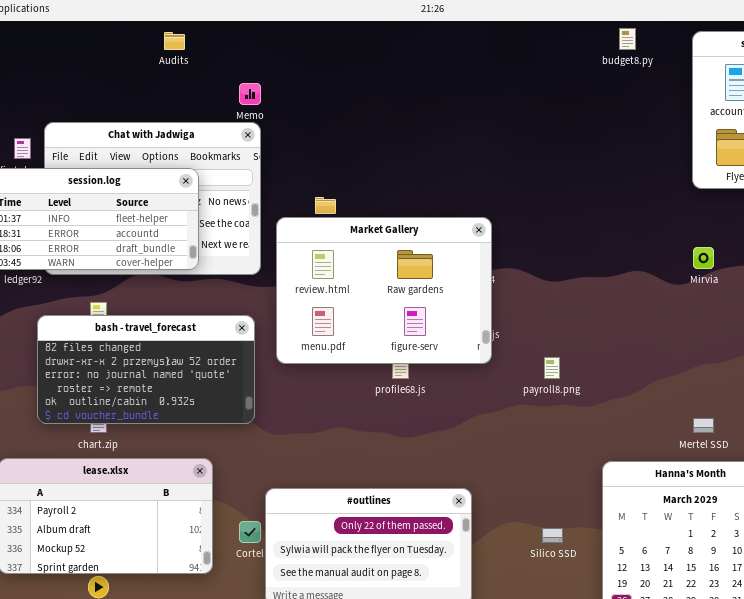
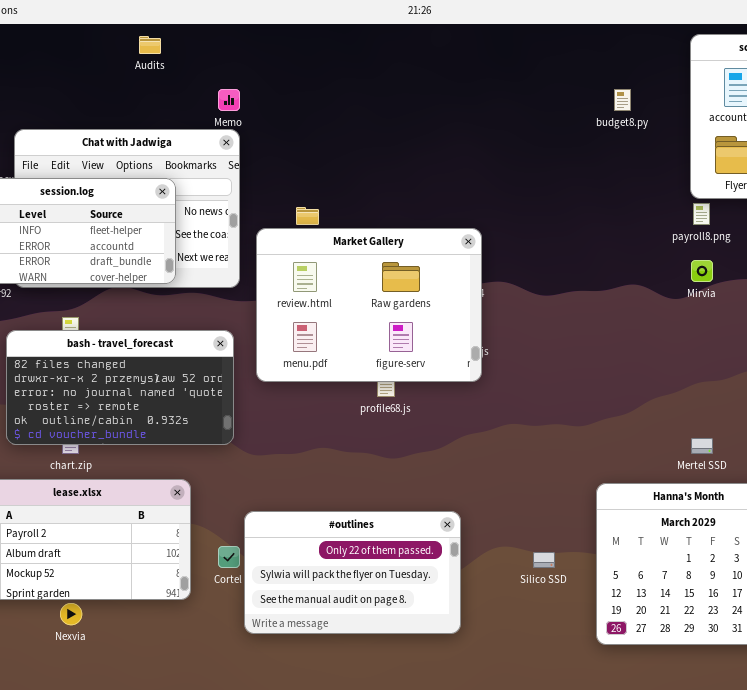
budget8.py: [619,28,636,50] -> [614,89,631,111], moved
payroll8.png: [544,357,560,379] -> [693,203,710,225], moved

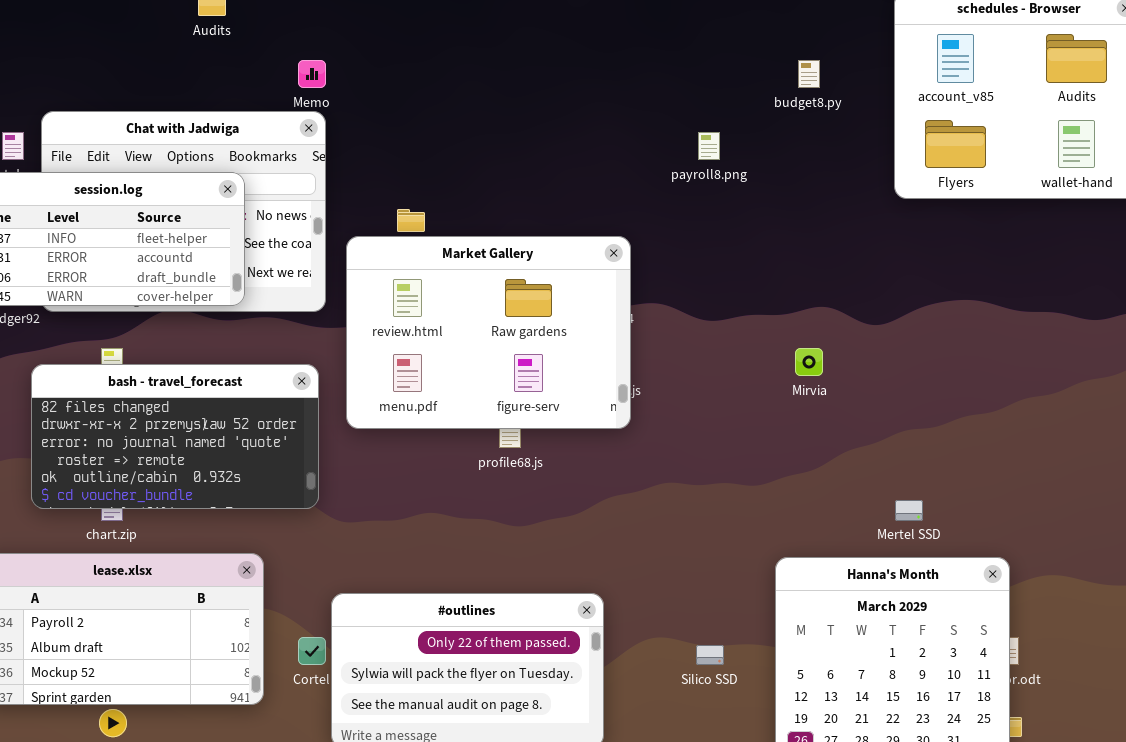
payroll8.png: [693,203,710,225] -> [698,132,720,160], moved
Mirvia: [691,260,713,282] -> [795,348,823,376], moved

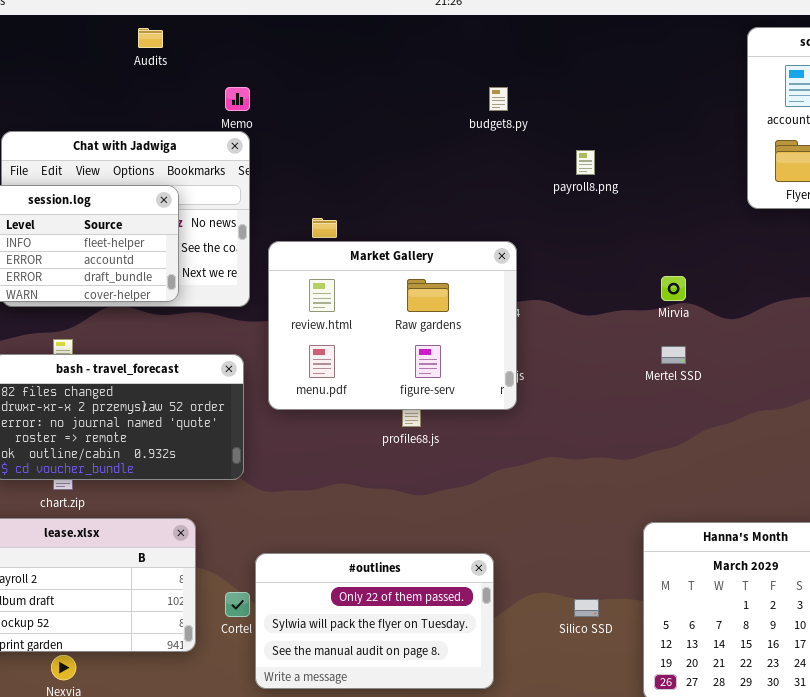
budget8.py: [798,60,820,88] -> [489,87,508,111], moved
Mirvia: [795,348,823,376] -> [661,276,686,301], moved
Mertel SSD: [895,500,923,521] -> [661,346,686,364], moved

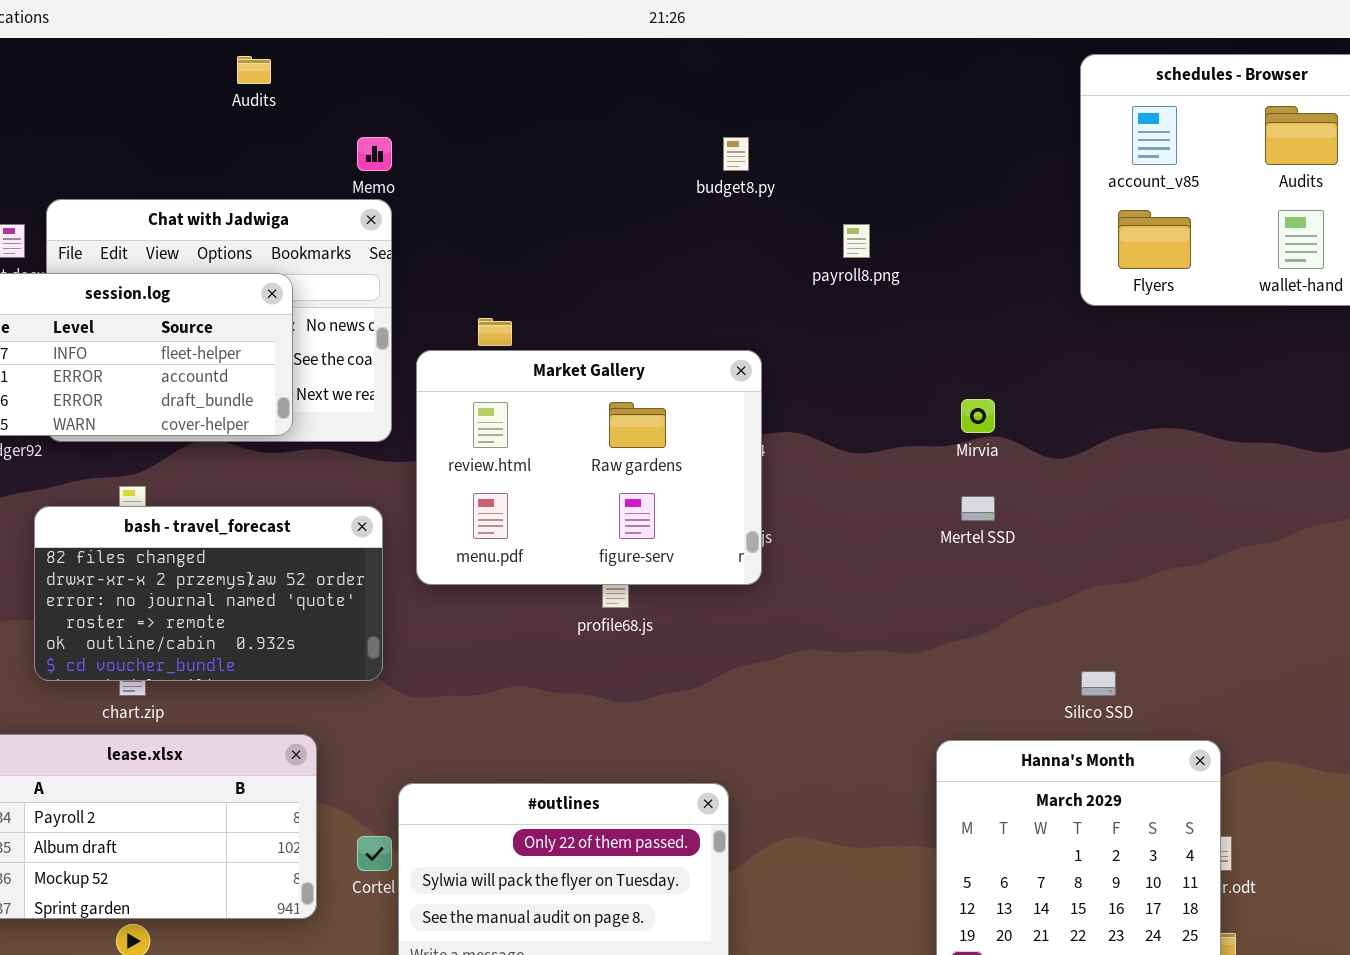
Silico SSD: [574,599,599,617] -> [1081,671,1116,696], moved

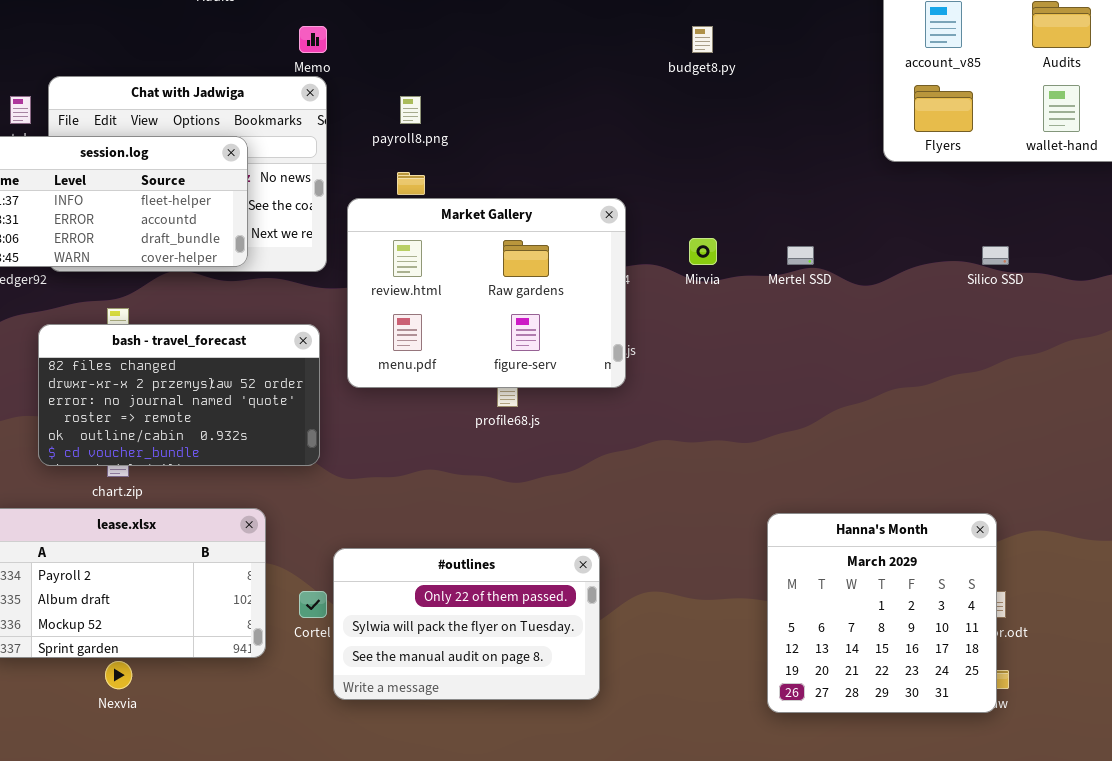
budget8.py: [723,137,749,171] -> [692,26,713,53], moved
payroll8.png: [843,224,870,258] -> [400,96,421,124], moved
Mirvia: [961,399,995,433] -> [689,238,717,265], moved
Mertel SSD: [961,496,995,521] -> [787,246,814,265], moved
Silico SSD: [1081,671,1116,696] -> [982,246,1009,265], moved

